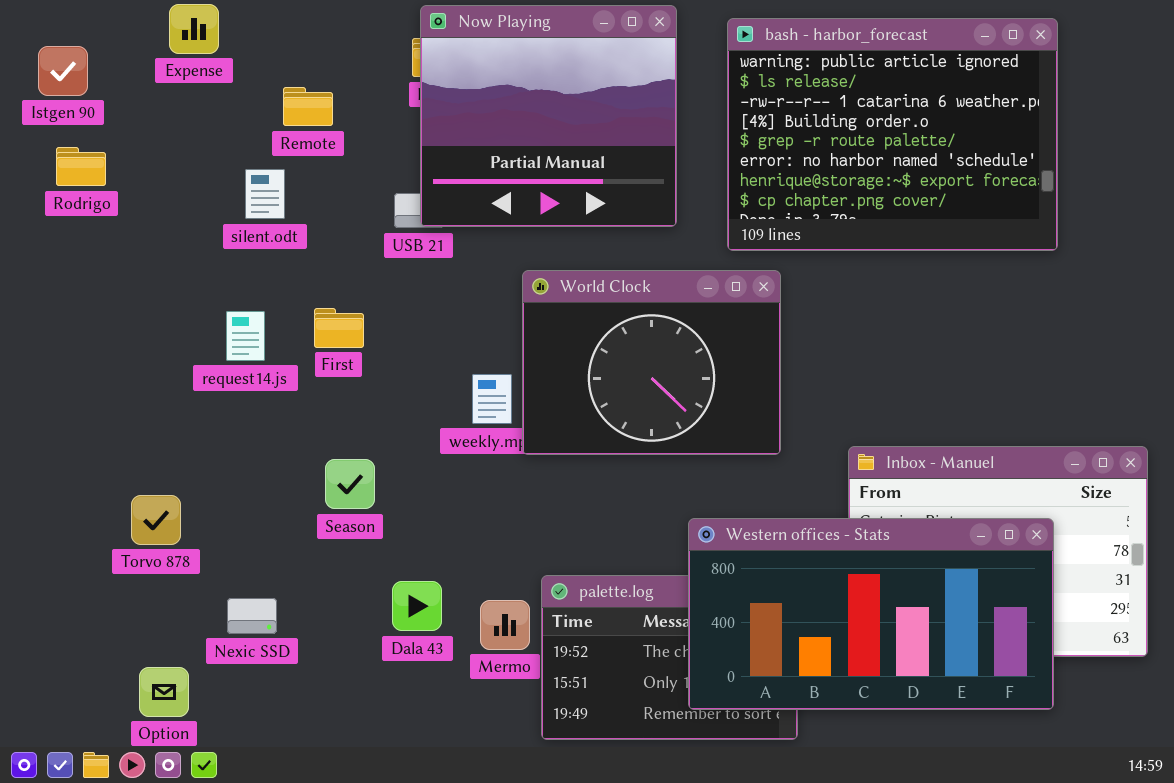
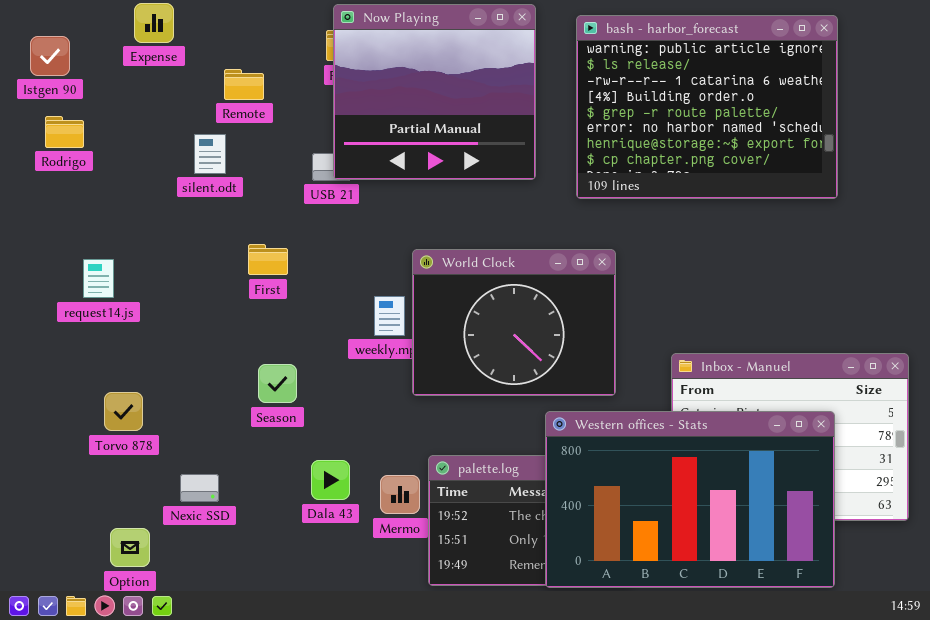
World Clock: [522,270,781,455] -> [412,249,616,396], moved
request14.js: [226,311,265,361] -> [83,259,114,298], moved
Western offices - Stats: [688,518,1054,710] -> [545,411,835,588], resized

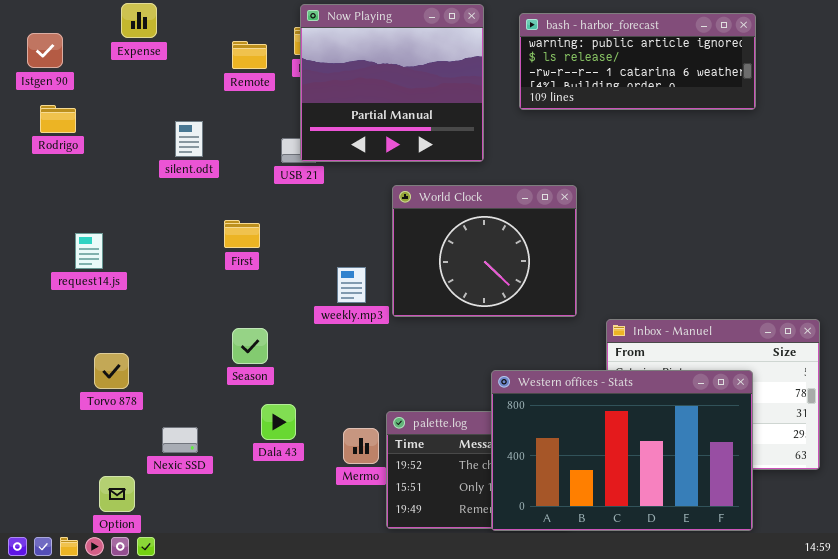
bash - harbor_forecast: [576,15,838,199] -> [519,13,756,110], resized
Remote: [224,69,264,100] -> [232,41,267,69], moved
World Clock: [412,249,616,396] -> [392,185,577,317], moved
Dala 43: [311,460,350,500] -> [261,404,296,440], moved

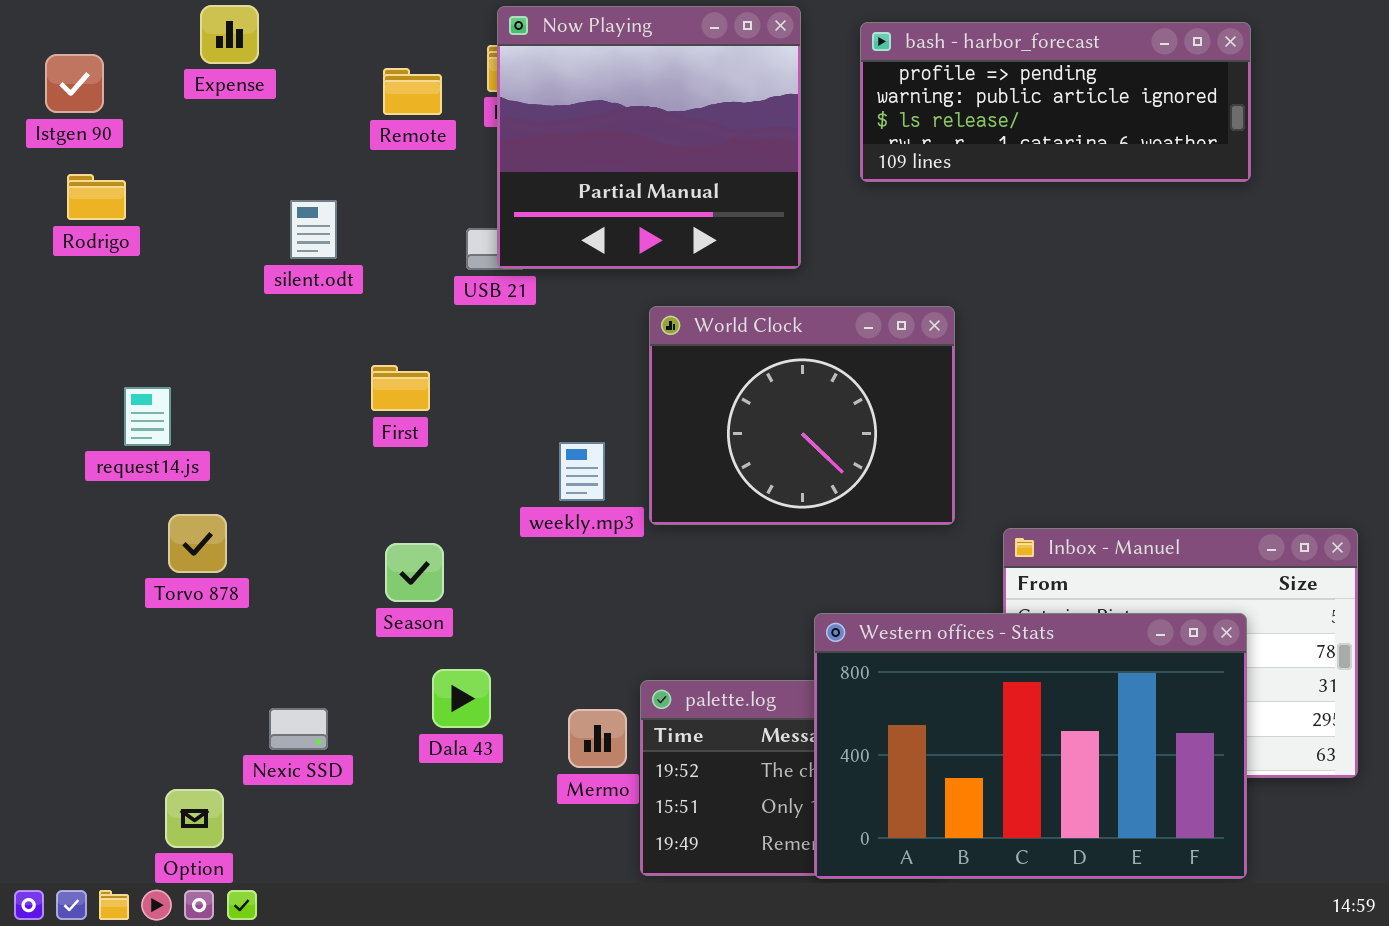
bash - harbor_forecast: [519,13,756,110] -> [860,22,1251,182], scrolled up 1 row
Torvo 878: [94,353,129,389] -> [168,514,227,573], moved

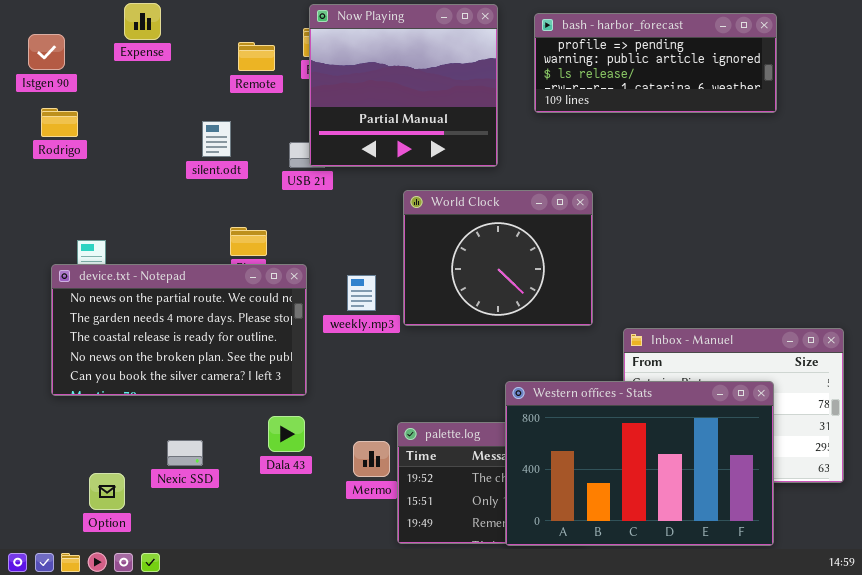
silent.odt: [290,200,337,259] -> [202,121,231,157], moved
device.txt - Notepad: none -> [51,264,307,396], opened
Option: [165,789,224,848] -> [89,473,125,510], moved

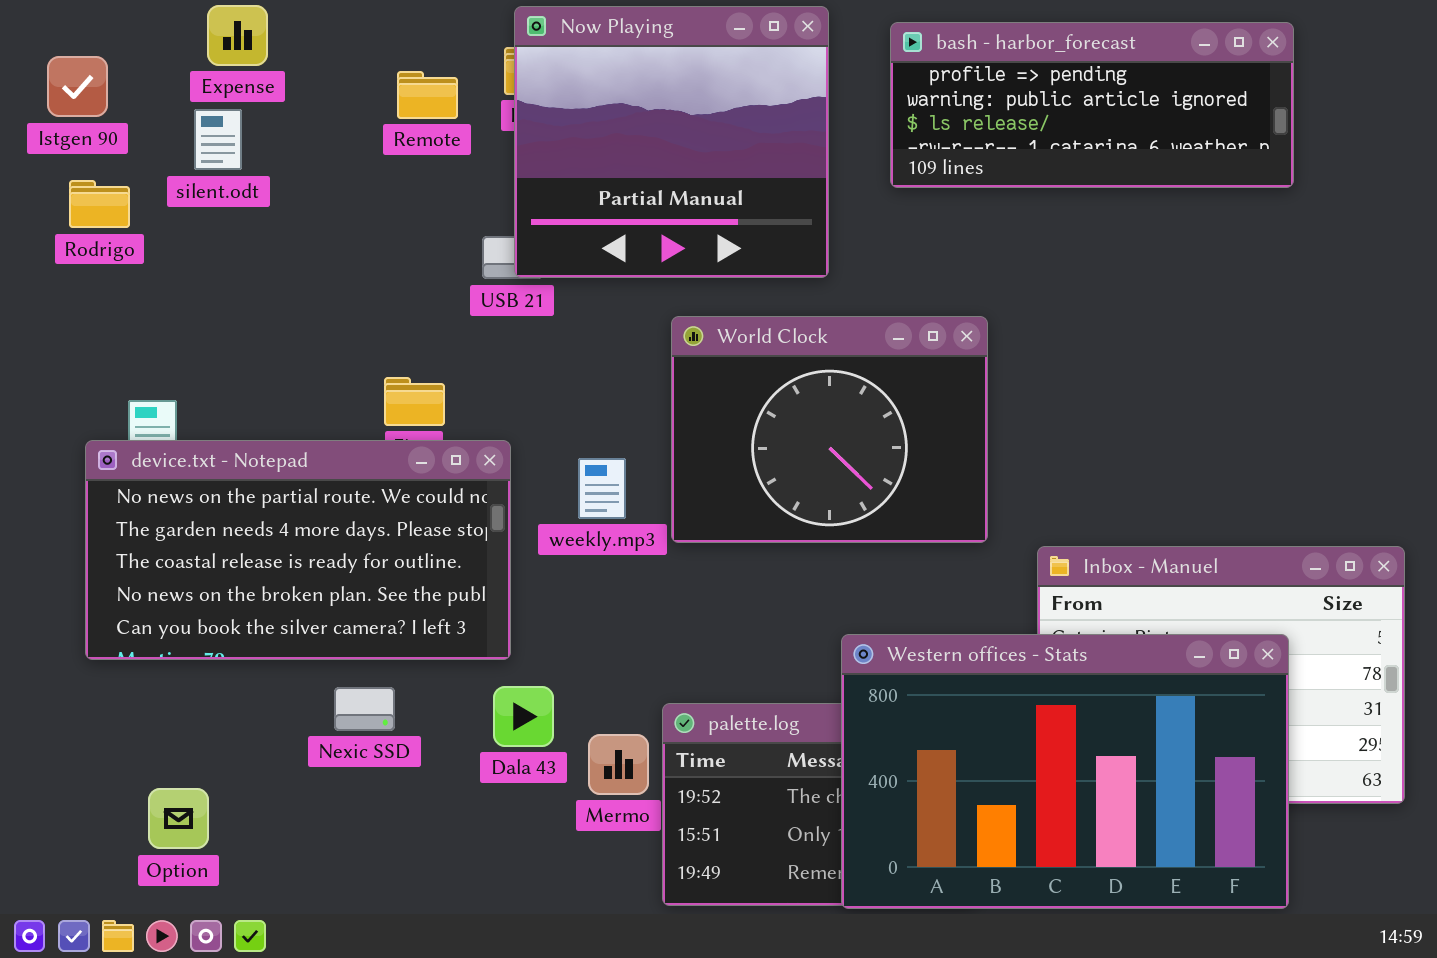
silent.odt: [202,121,231,157] -> [194,109,242,170], moved
Dala 43: [268,416,305,452] -> [493,686,554,747], moved
Nexic SSD: [167,440,203,466] -> [334,687,395,731], moved

